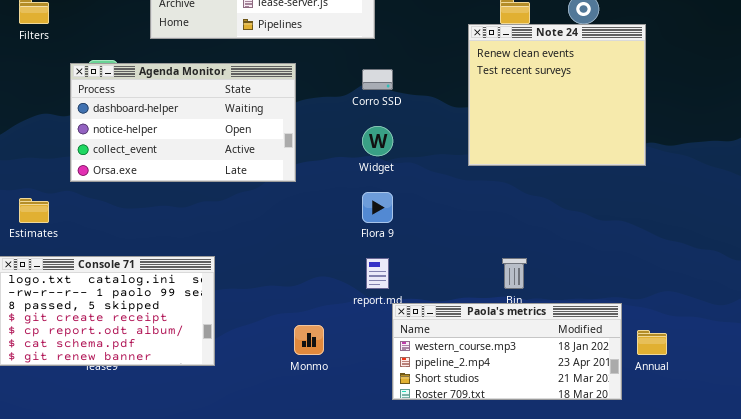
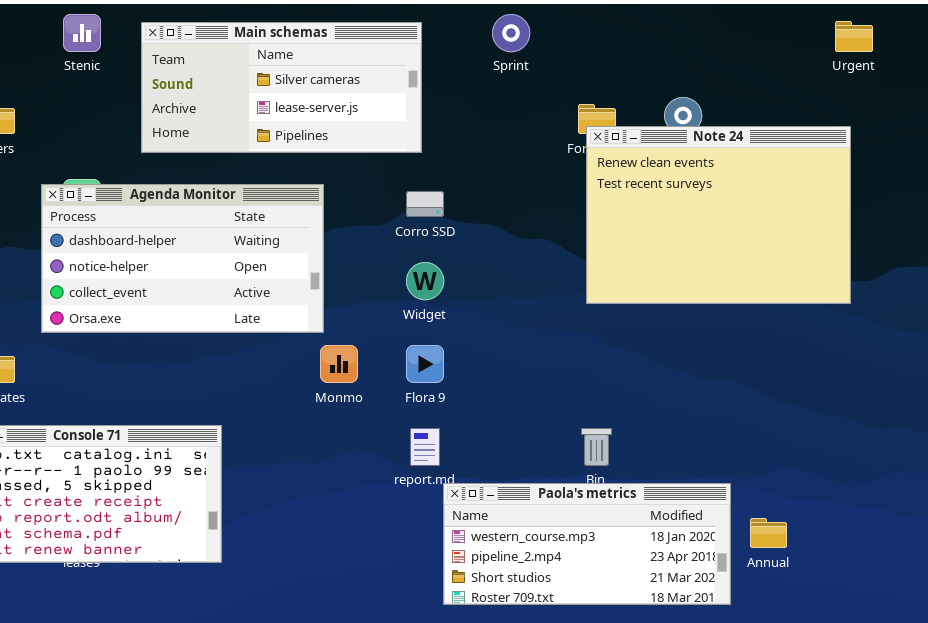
Note 24: [468,24,646,166] -> [586,126,851,304], moved, resized
Monmo: [294,325,324,355] -> [320,345,358,383], moved

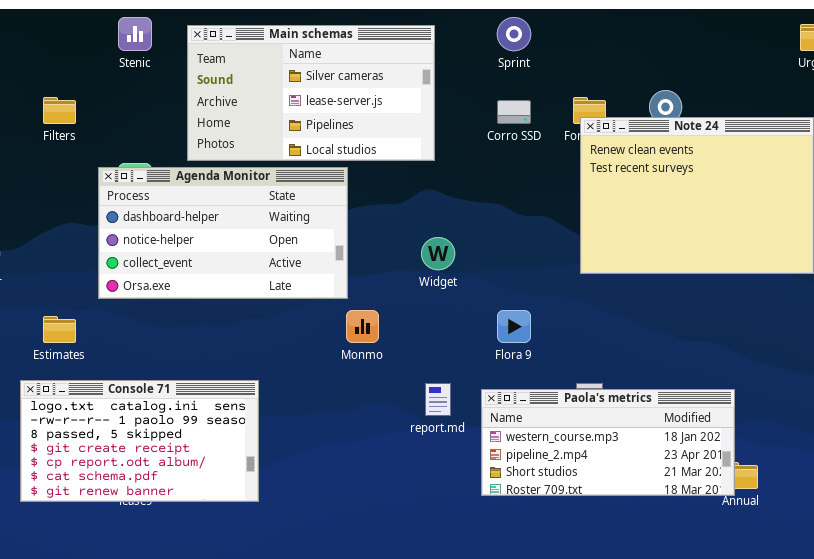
Main schemas: [141,22,422,153] -> [187,25,435,161], resized
Corro SSD: [406,191,444,217] -> [497,100,531,124], moved
Flora 9: [406,345,444,383] -> [497,310,531,343], moved
Paola's metrics: [443,483,731,605] -> [481,389,735,496], moved

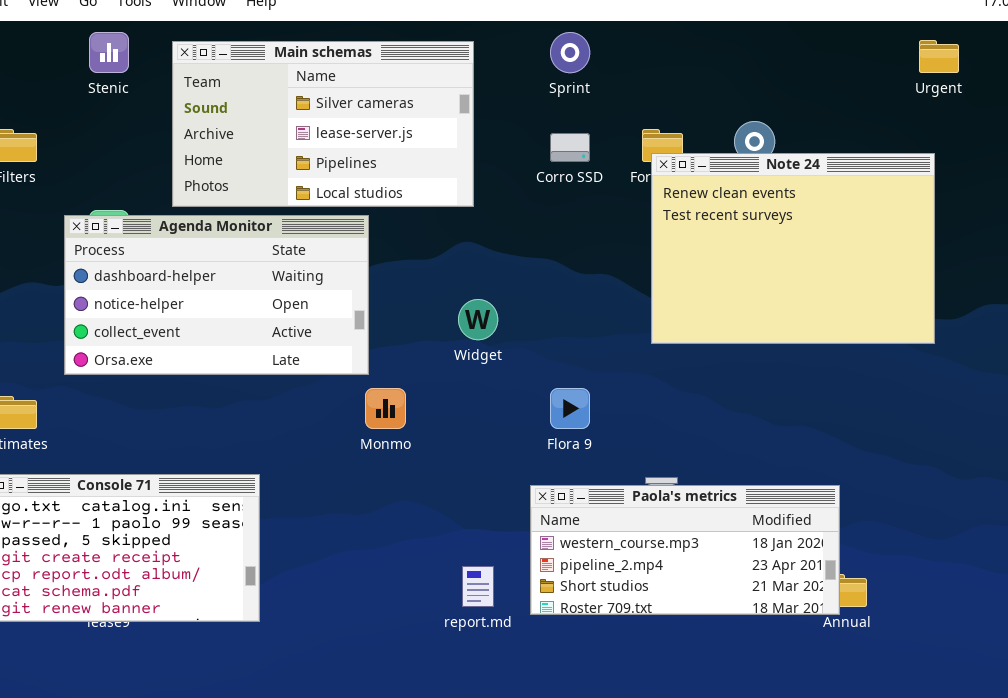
report.md: [425,383,451,416] -> [462,566,494,607], moved

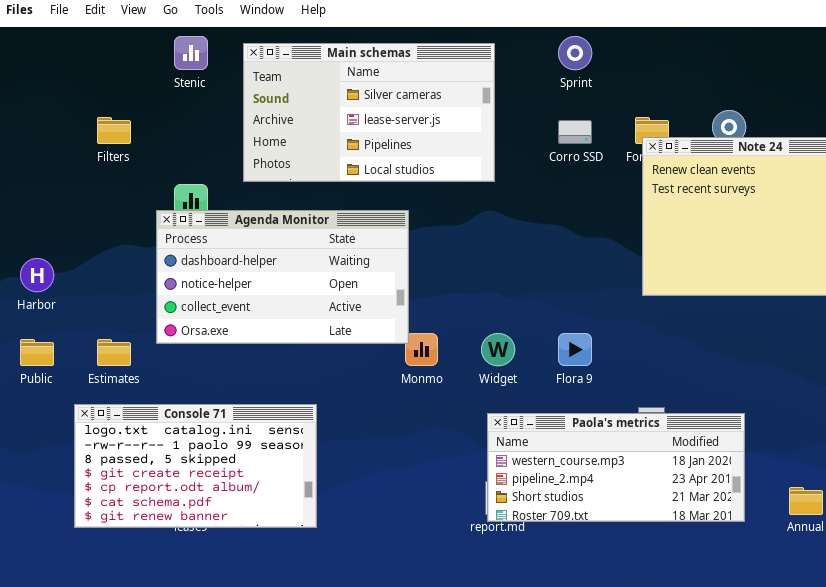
Agenda Monitor: [64,215,369,375] -> [156,210,409,344], moved
Widget: [458,299,498,340] -> [481,333,515,366], moved
Paola's metrics: [530,485,840,615] -> [487,413,745,522], moved

